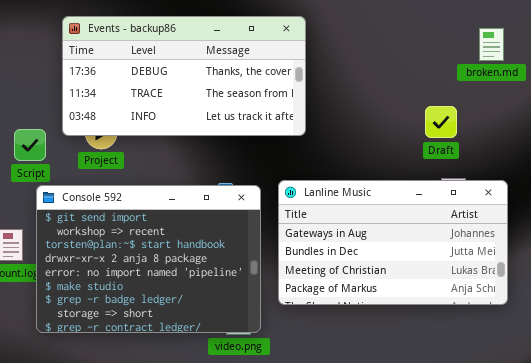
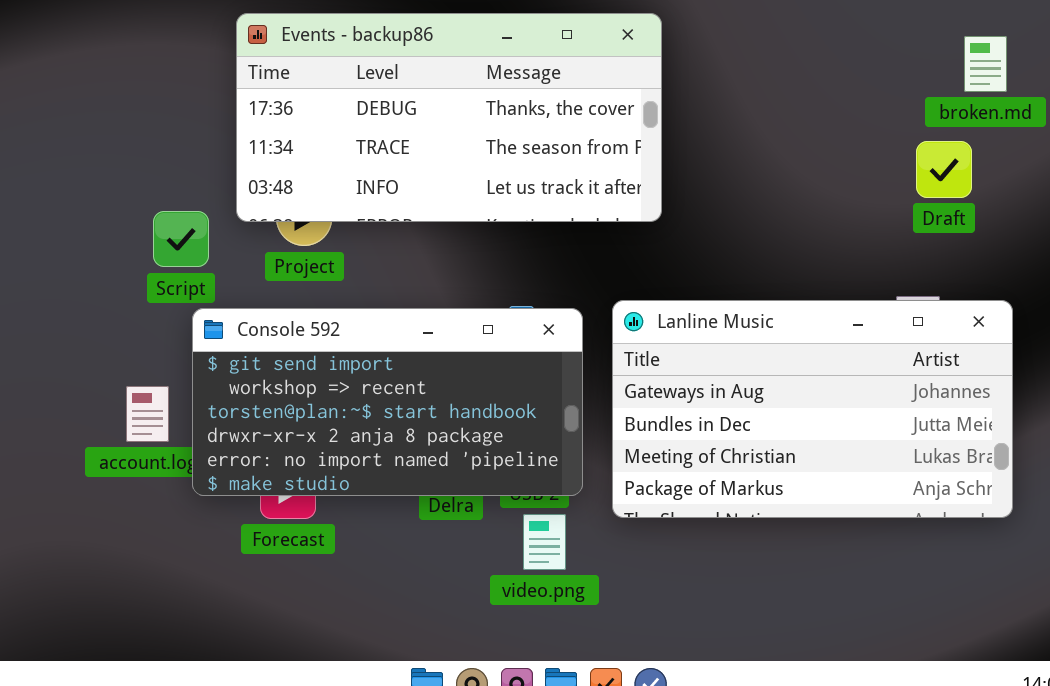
Draft: [425,106,457,138] -> [916,141,972,198], moved
Console 592: [36,185,261,333] -> [192,308,583,496], resized

